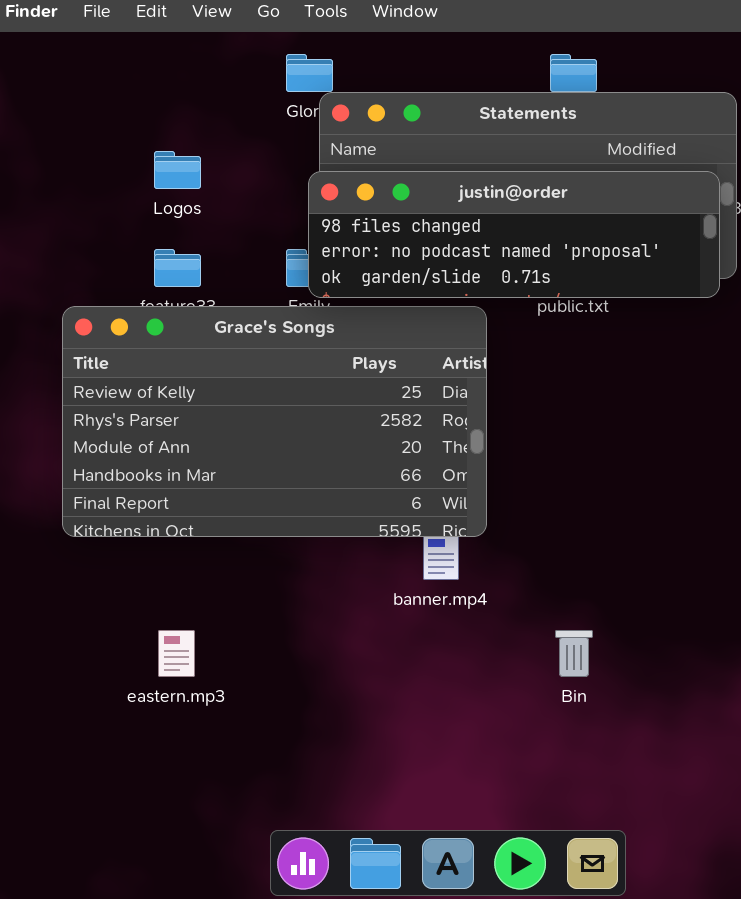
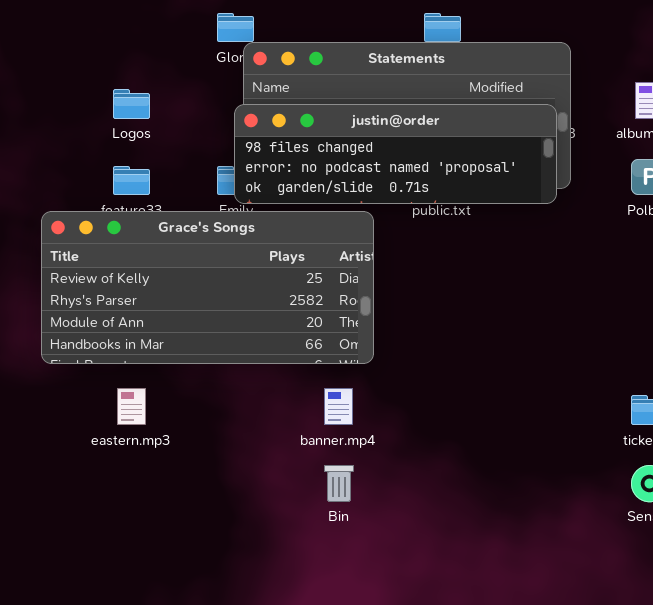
Grace's Songs: [62,306,487,537] -> [41,211,374,364], resized
eastern.mp3: [158,630,195,677] -> [117,388,146,425], moved
Bin: [555,630,593,677] -> [324,465,354,502], moved

